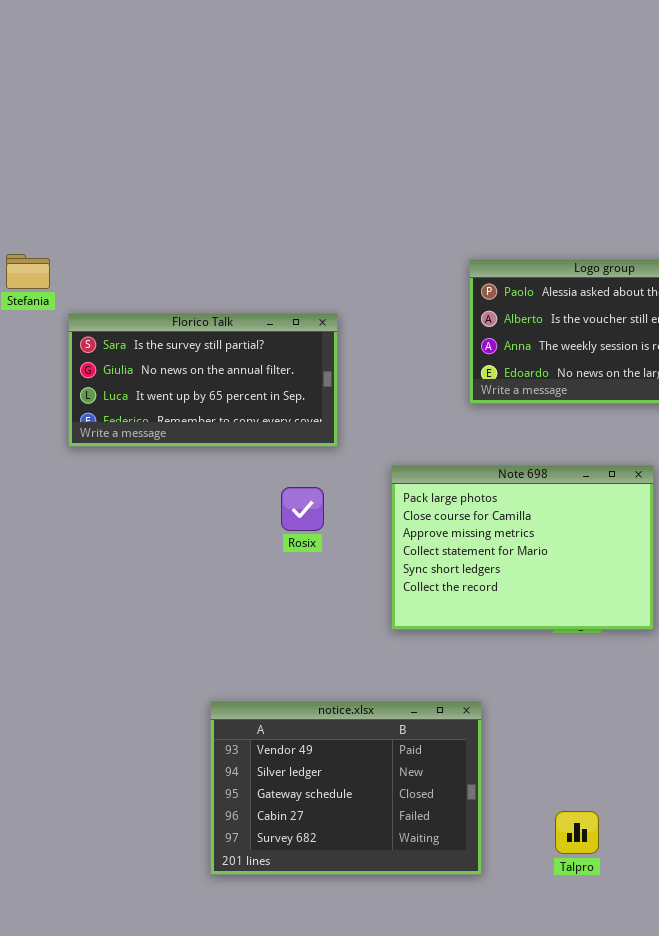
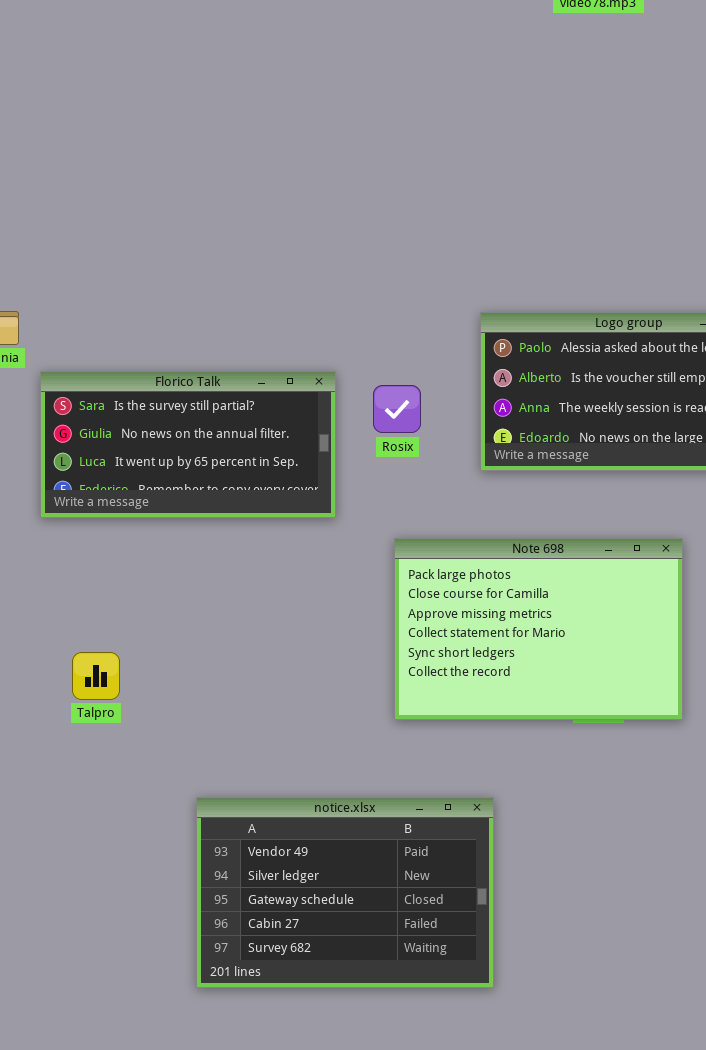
Rosix: [281,487,324,531] -> [373,385,421,433], moved
Talpro: [555,811,599,854] -> [72,652,120,700], moved

